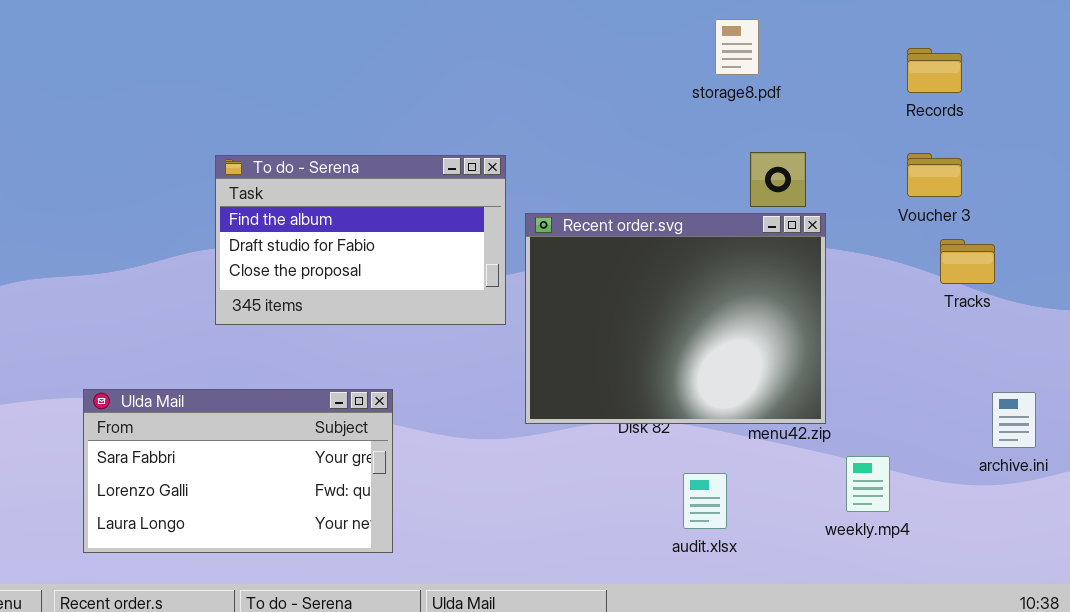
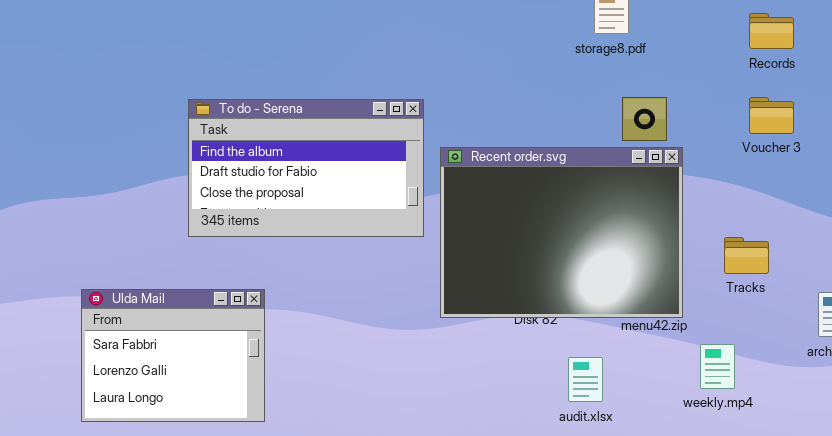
Tracks: [940,239,995,284] -> [724,237,769,274], moved
Ulda Mail: [83,389,393,553] -> [81,289,265,422], resized

